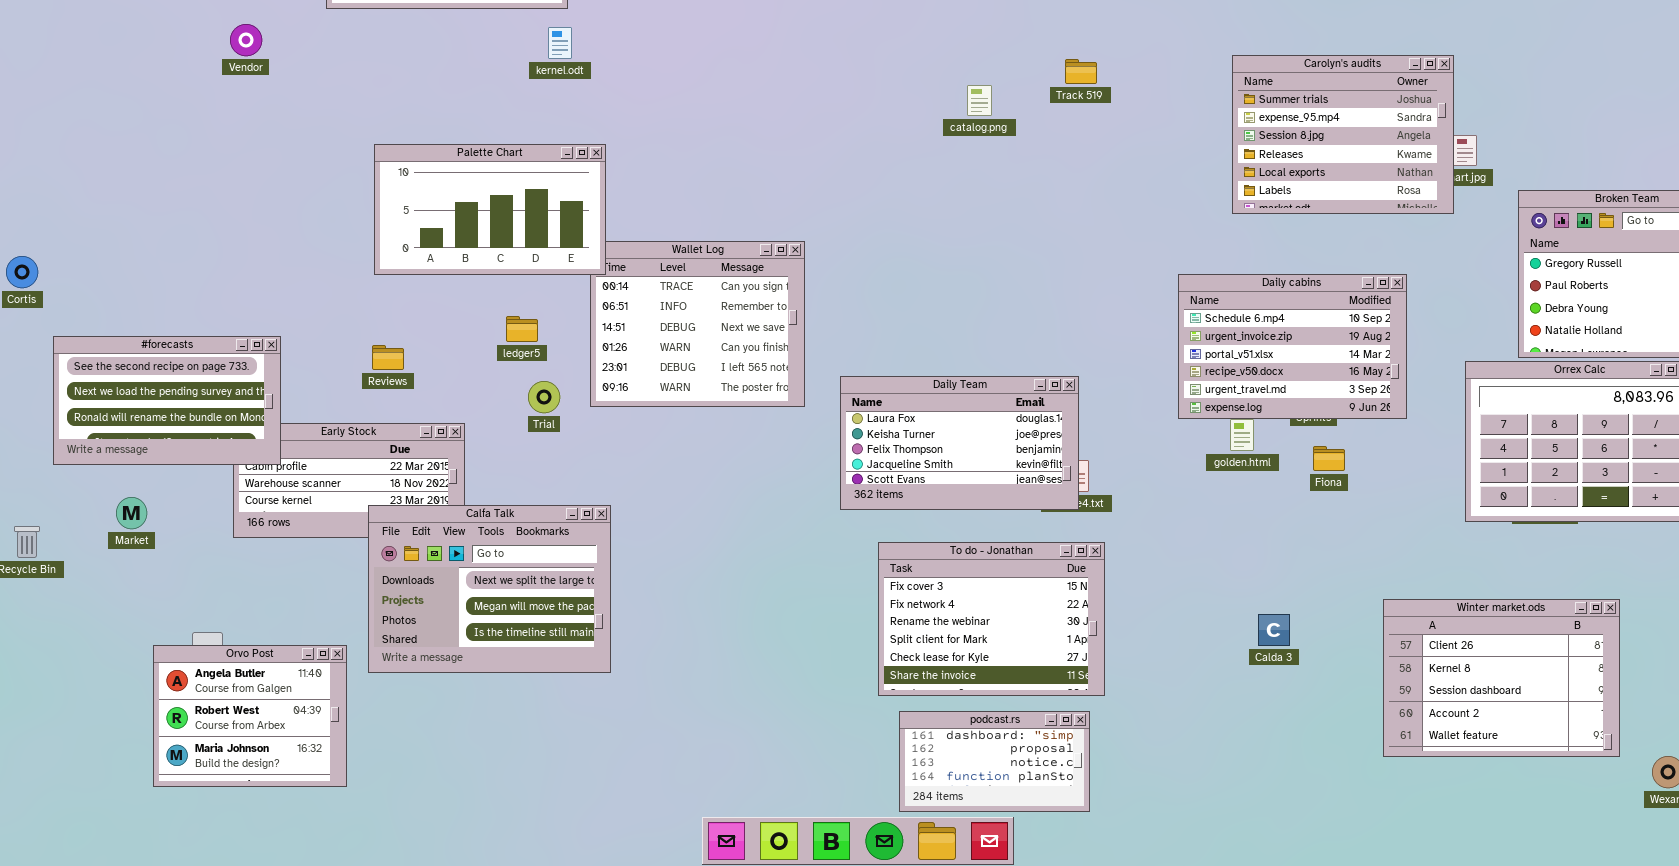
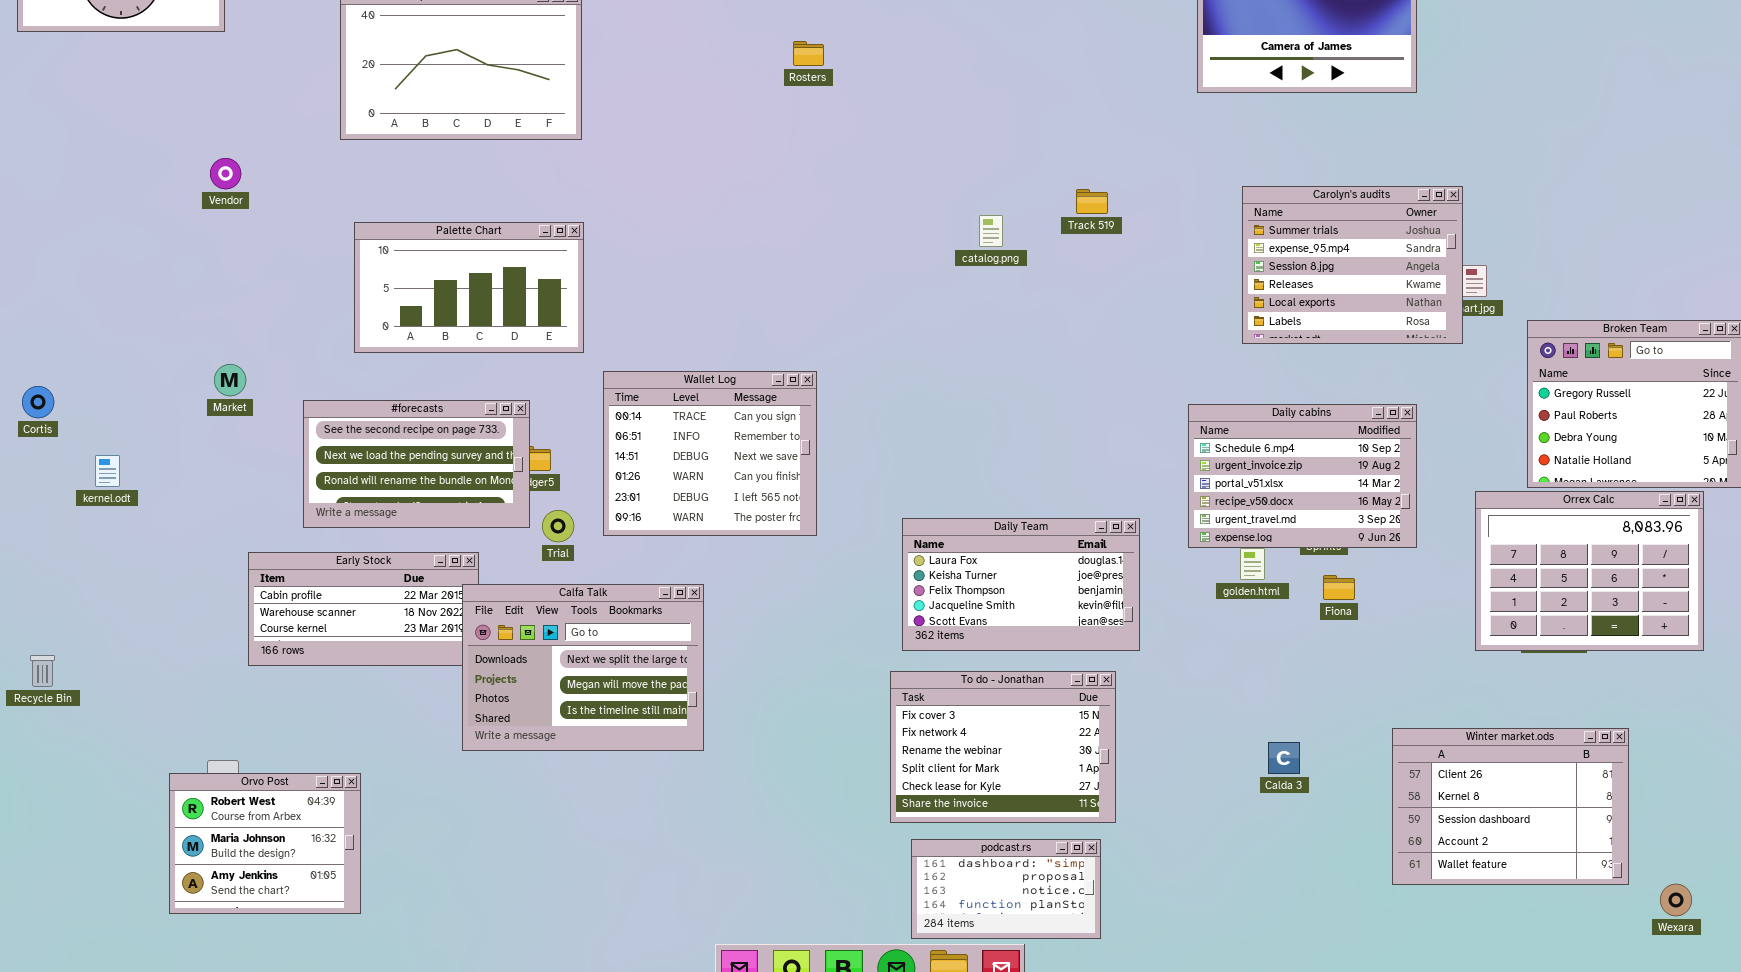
Vendor: [230,24,262,56] -> [210,158,241,189], moved
kernel.odt: [548,27,572,59] -> [95,455,120,487], moved
Palette Chart: [374,144,606,275] -> [354,222,584,353], moved
#forecasts: [53,336,281,465] -> [303,400,530,528], moved
Daily Team: [840,376,1079,510] -> [902,518,1140,651], moved
Market: [116,497,147,529] -> [214,364,246,396], moved
Calfa Talk: [368,505,611,673] -> [462,584,704,751], moved
Orvo Post: [153,645,347,787] -> [169,773,361,914], scrolled down 1 row

